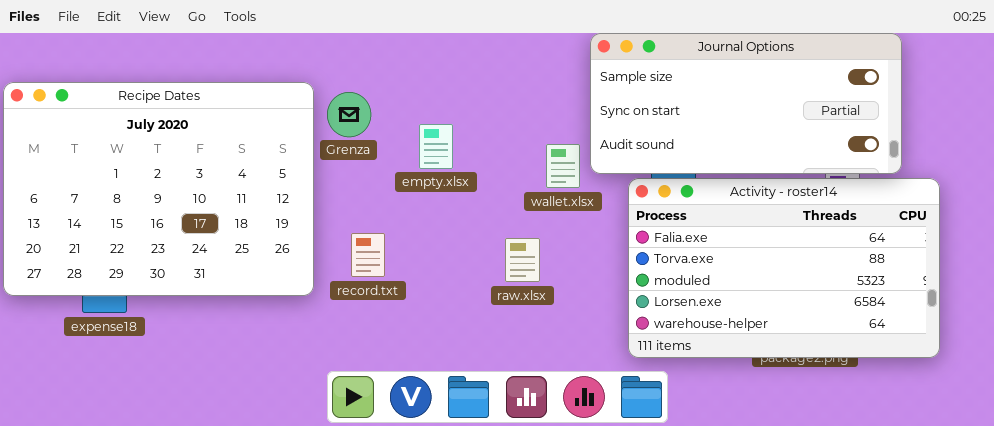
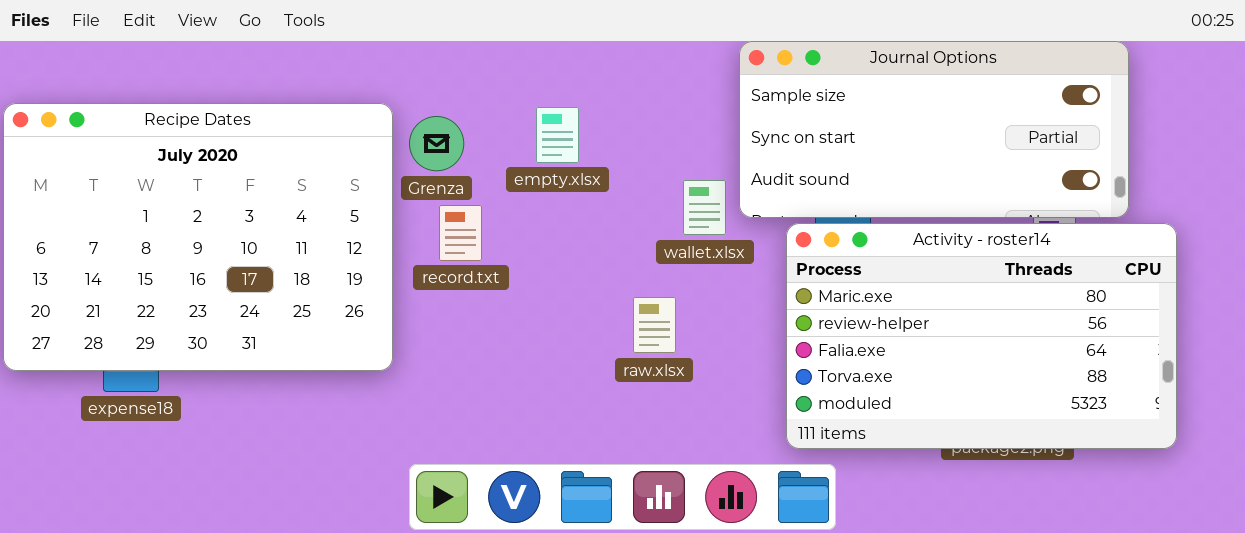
empty.xlsx: [419,124,453,169] -> [536,107,579,163], moved
Activity - roster14: [628,178,940,358] -> [786,223,1177,449], scrolled up 2 rows
record.txt: [351,233,385,277] -> [439,205,482,261], moved

